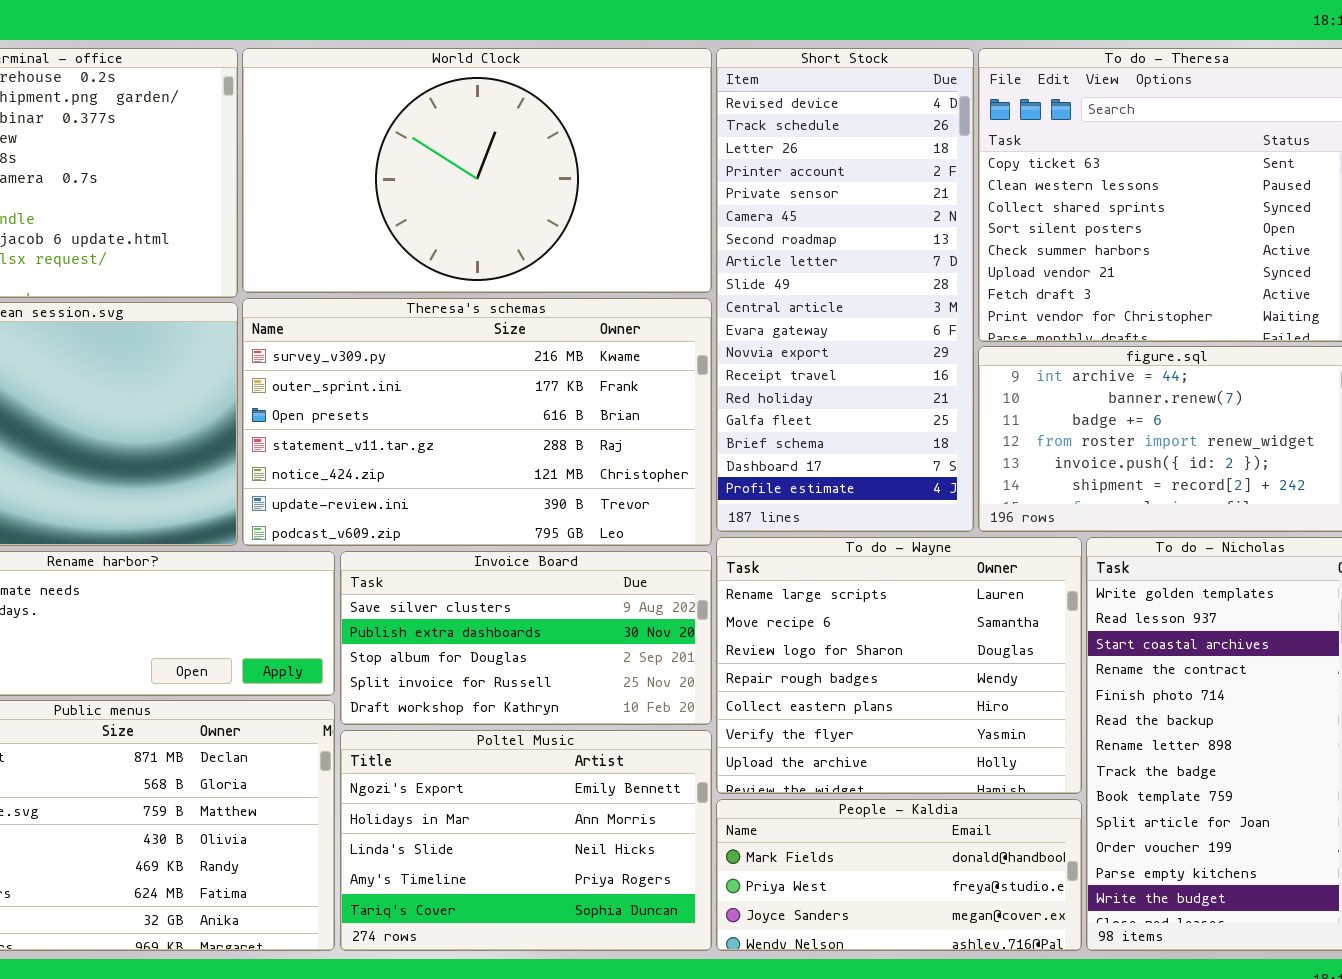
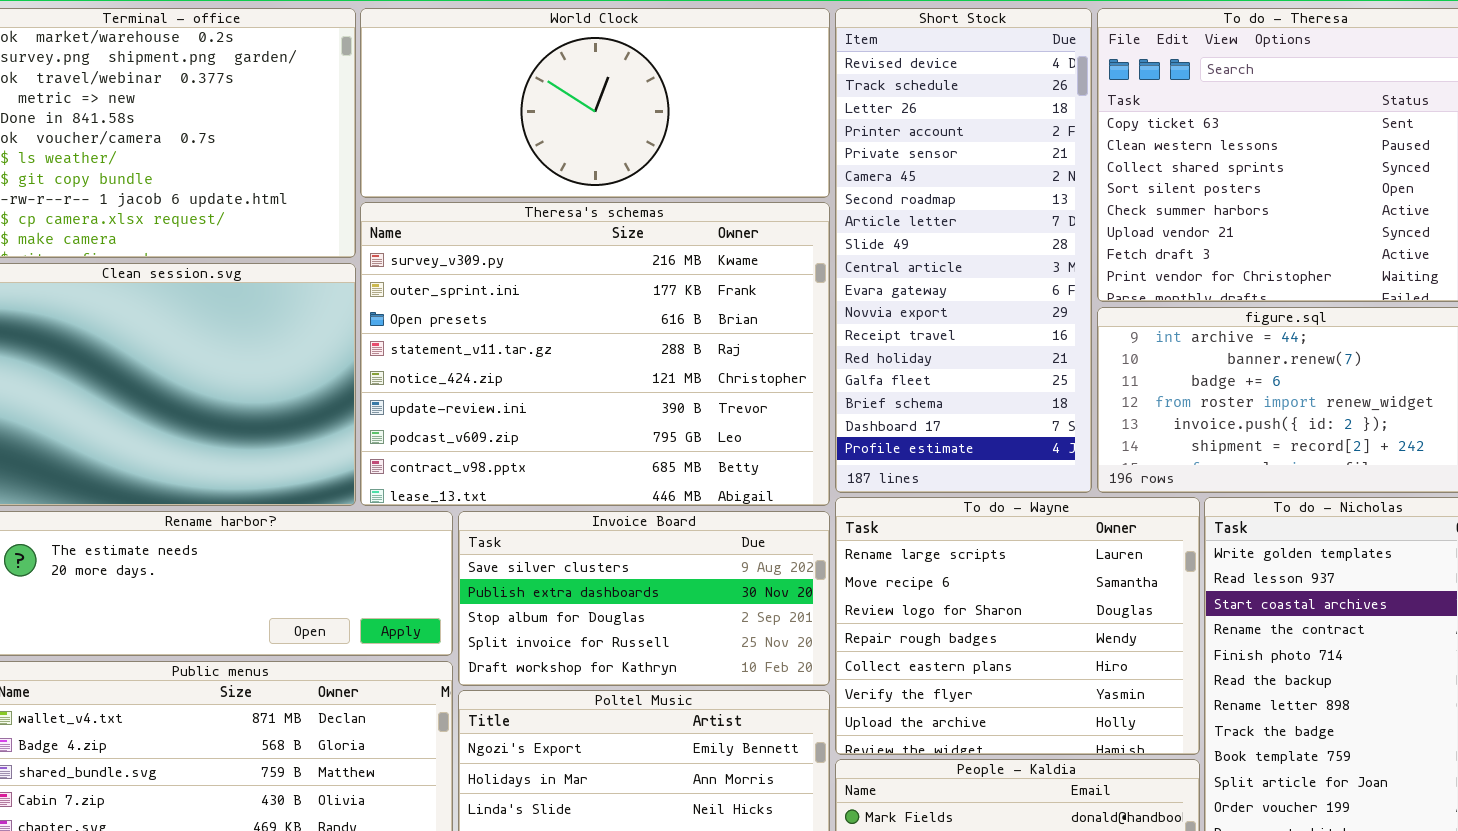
World Clock: [242,48,712,293] -> [360,8,830,198], resized
Theresa's schemas: [242,298,712,546] -> [360,202,830,506], resized

